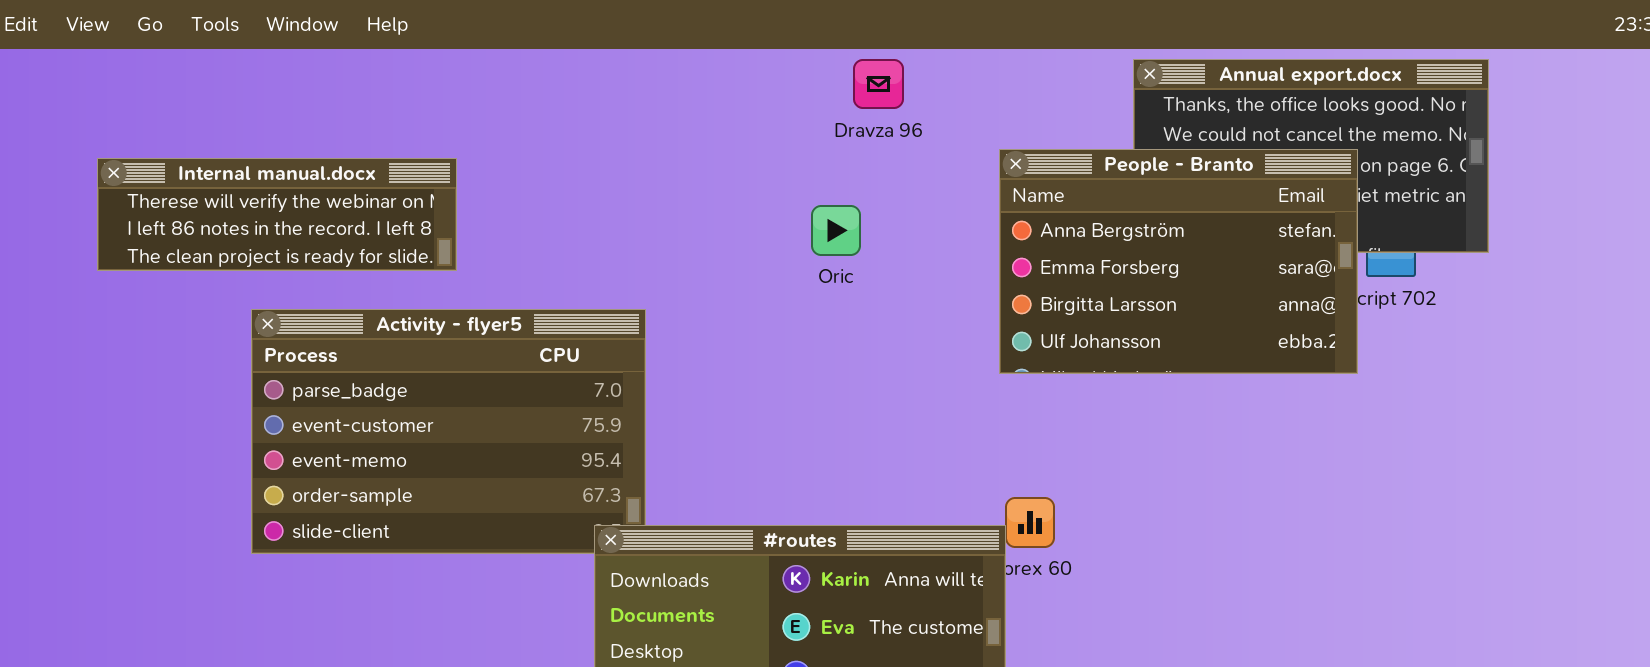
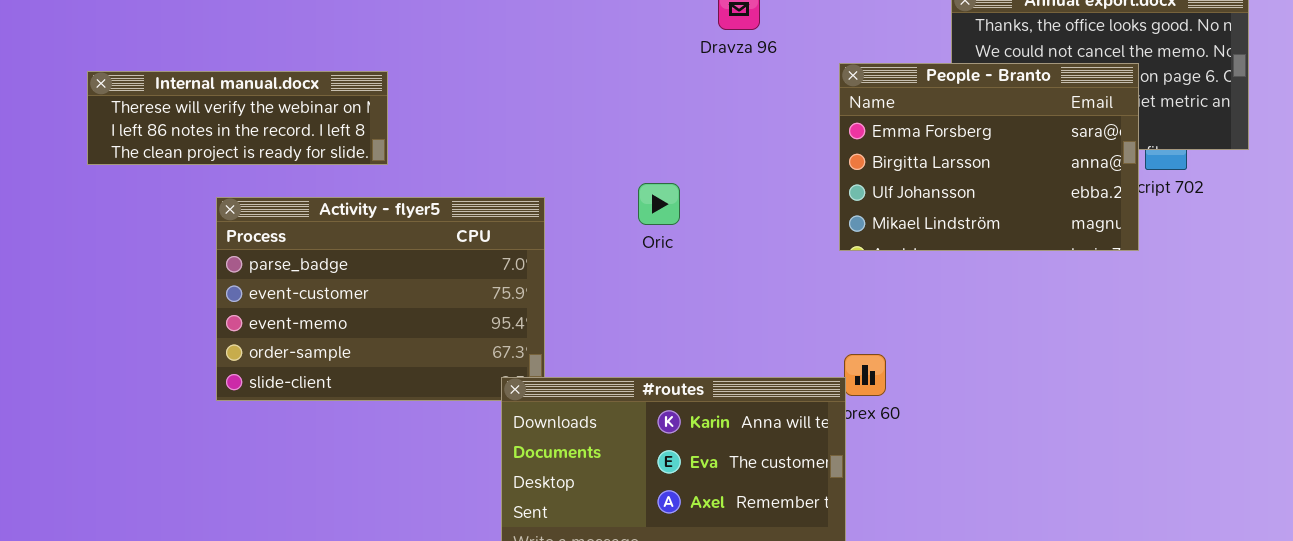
People - Branto: [999,149,1358,374] -> [839,63,1139,251], scrolled down 1 row
Oric: [811,205,861,256] -> [638,183,680,225], moved

